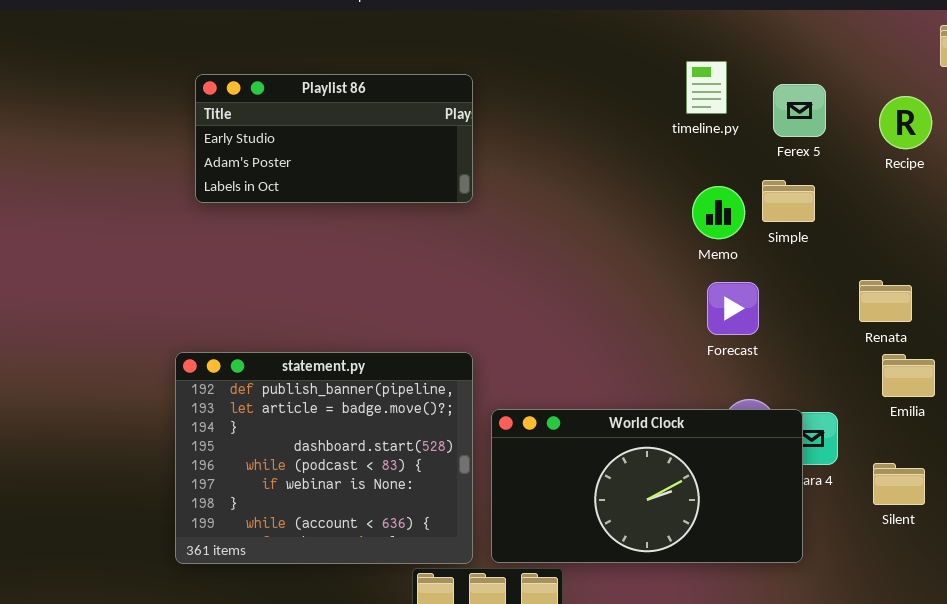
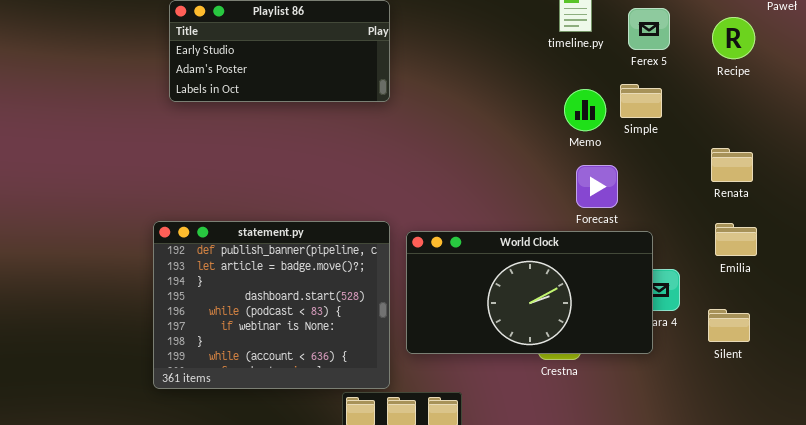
Renata: [859,280,912,322] -> [711,148,753,182], moved
World Clock: [491,409,803,563] -> [406,231,653,354], moved

